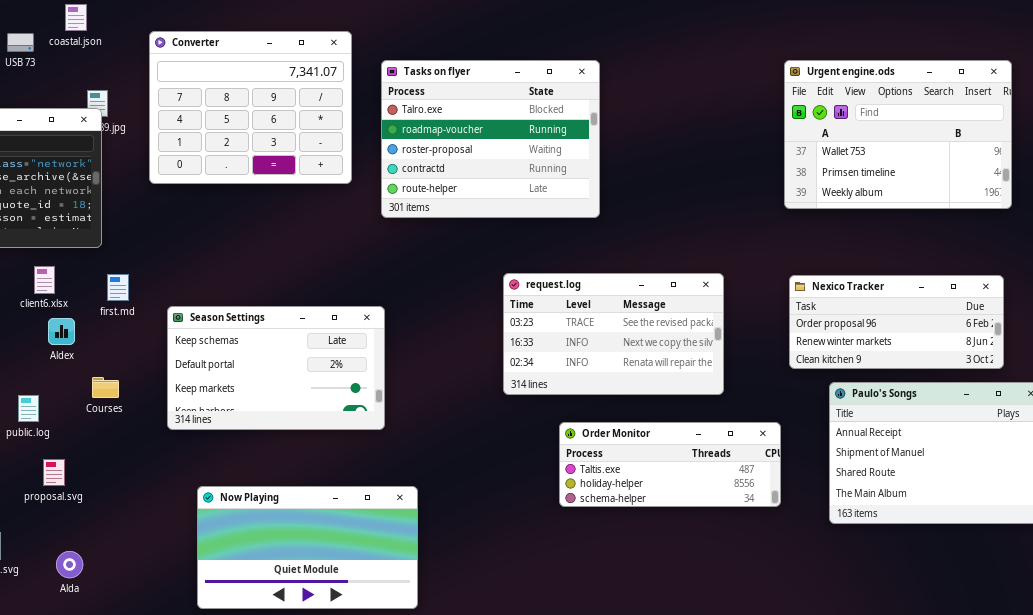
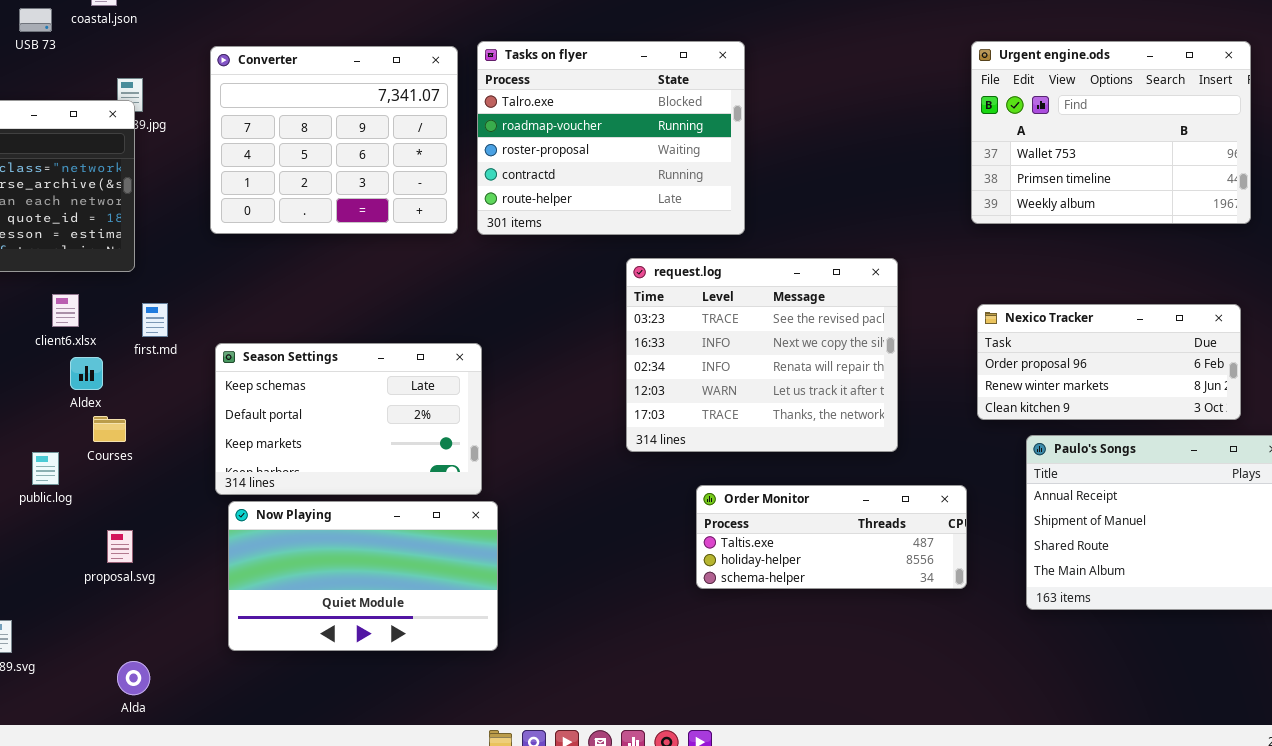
Converter: [149,31,352,184] -> [210,46,458,234], moved
request.log: [503,273,724,395] -> [626,258,898,452], resized
Courses: [92,377,119,398] -> [93,416,126,442], moved
proposal.svg: [43,459,65,486] -> [107,530,133,563], moved
Now Playing: [197,486,418,609] -> [228,501,498,651], moved
Alda: [56,551,83,578] -> [117,661,150,695], moved

